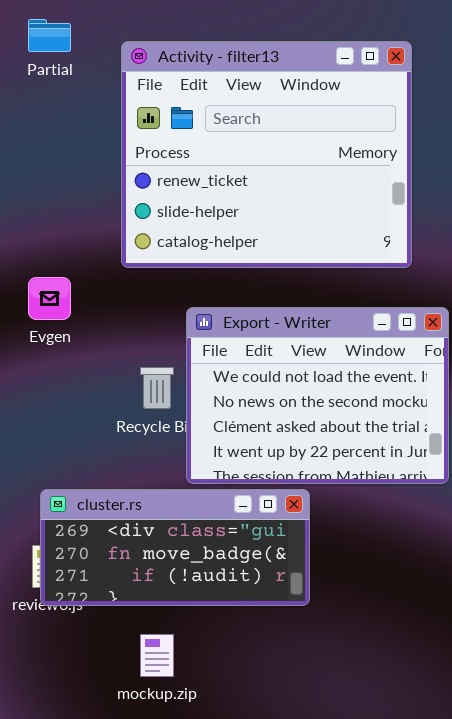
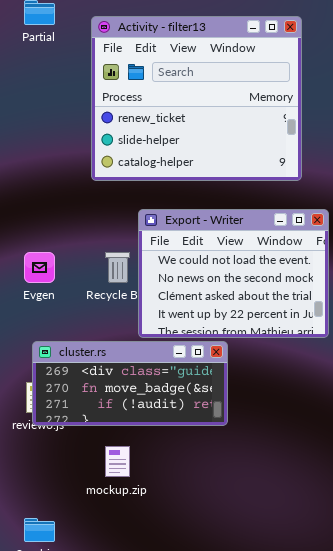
Evgen: [28,277,71,320] -> [24,252,55,283], moved

